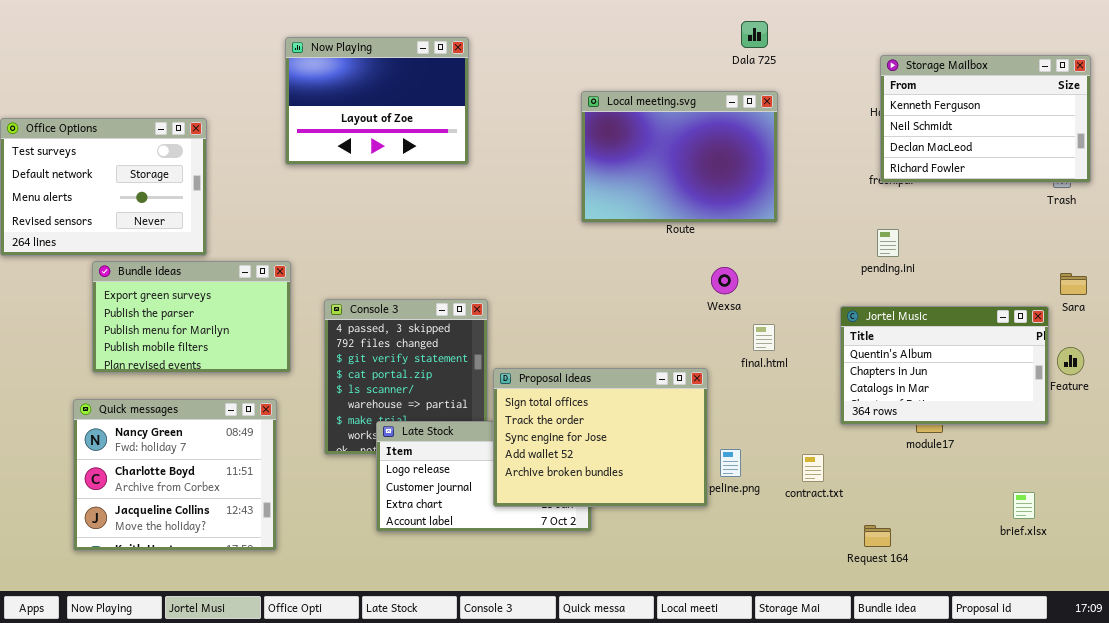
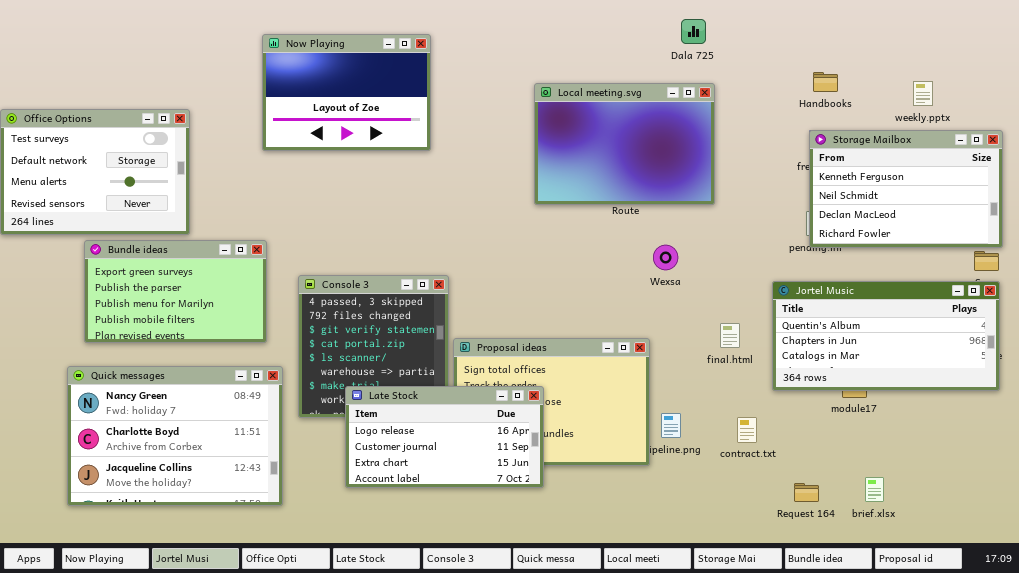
Storage Mailbox: [880,55,1091,183] -> [809,130,1003,248], moved
Jortel Music: [840,306,1049,425] -> [772,281,1000,391], resized
final.html: [753,324,775,351] -> [720,323,740,348], moved
Quick messages: [73,399,277,551] -> [67,366,283,506], resized
Late Stock: [376,421,592,532] -> [345,386,544,488], raised
brief.xlsx: [1013,492,1035,519] -> [865,477,884,502], moved

